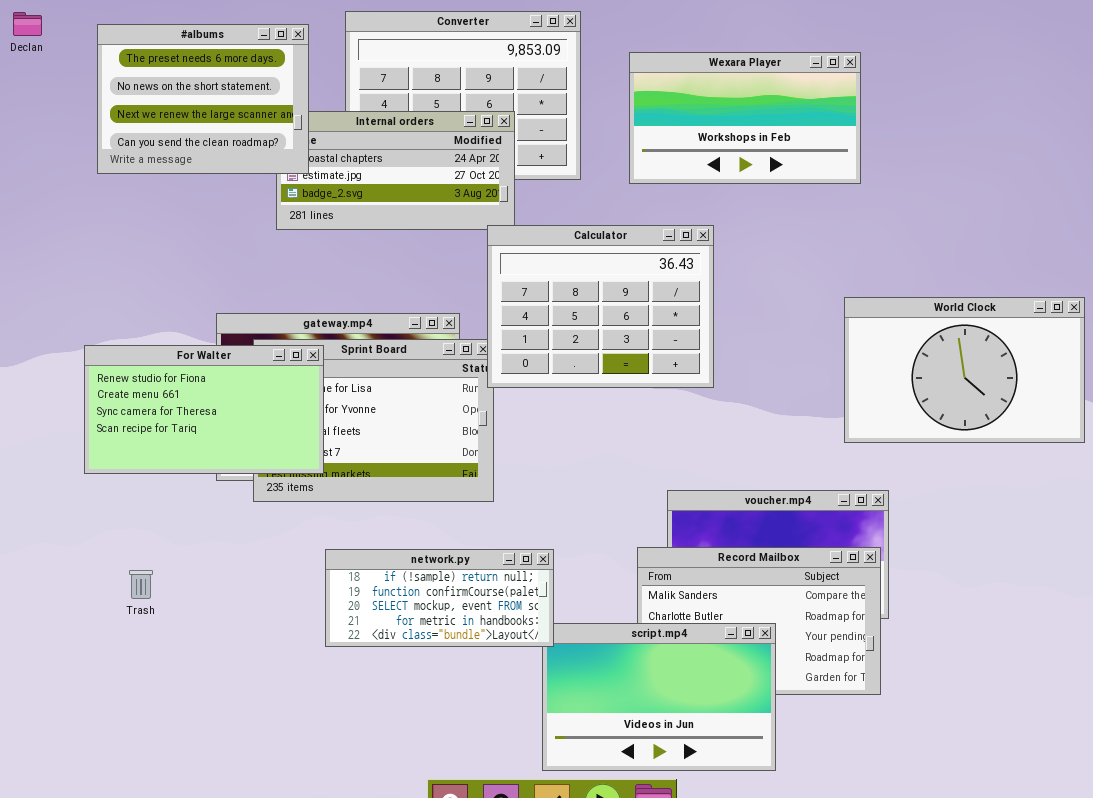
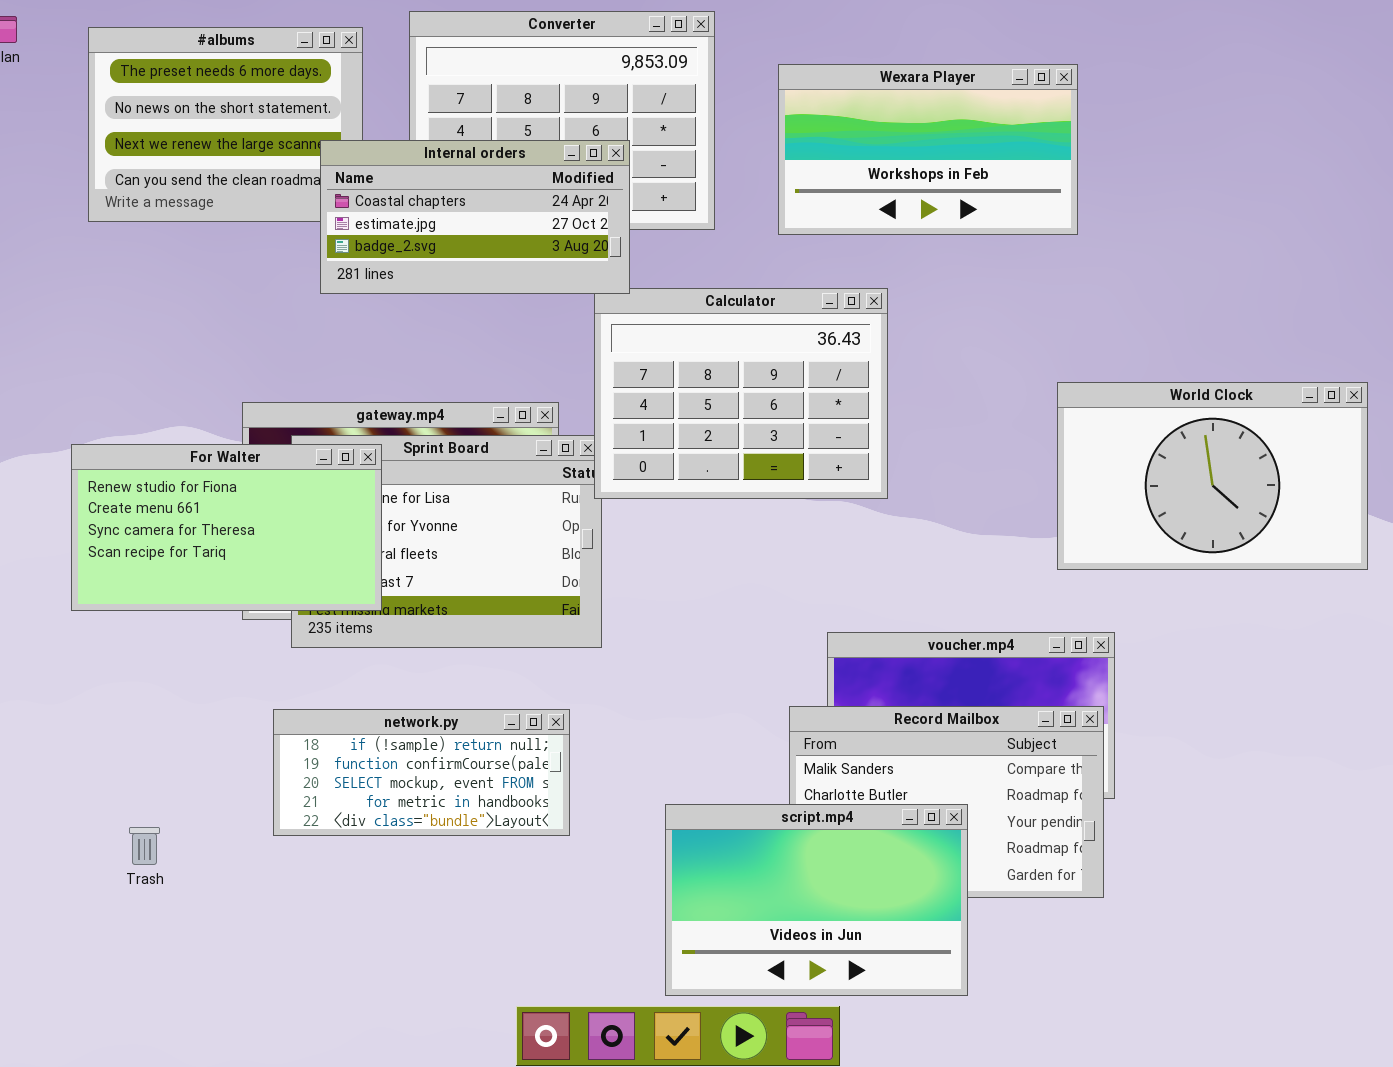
Internal orders: [276,111,515,230] -> [320,140,630,294], raised
network.py: [325,549,554,647] -> [273,709,570,836], moved
Trash: [129,570,153,599] -> [129,827,160,865], moved

